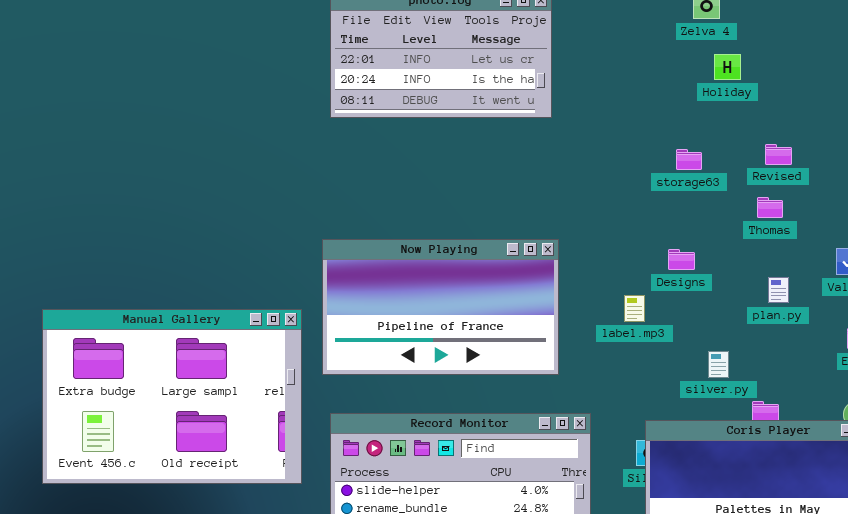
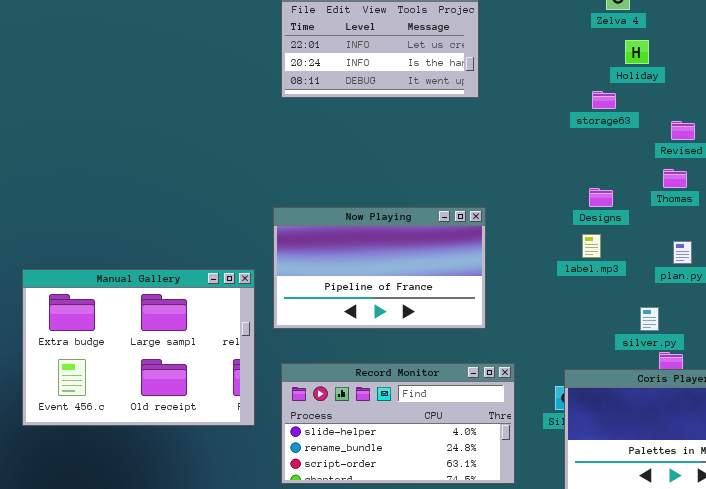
storage63: [676,149,702,170] -> [592,91,616,109], moved
Designs: [668,249,695,270] -> [589,188,613,207], moved
label.mp3: [624,295,645,322] -> [582,234,601,258], moved
silver.py: [708,351,729,378] -> [640,307,659,331], moved

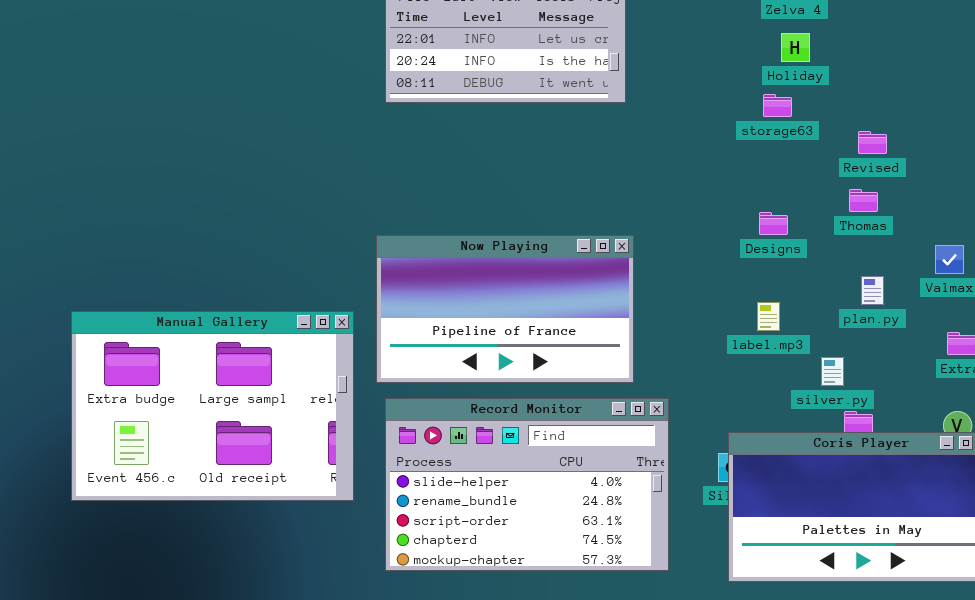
Holiday: [625,40,649,64] -> [781,33,810,62], moved
label.mp3: [582,234,601,258] -> [757,302,780,331], moved
Record Monitor: [281,363,515,484] -> [385,398,669,571], resized

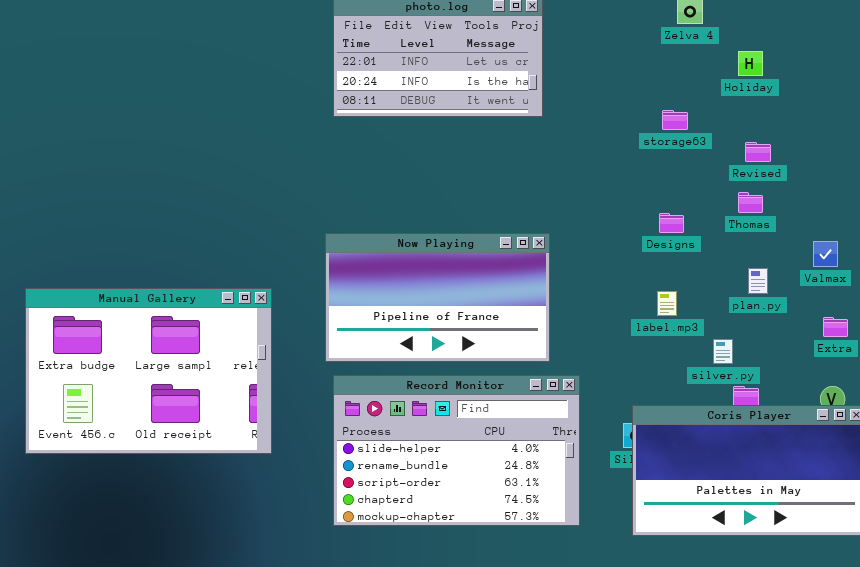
Holiday: [781,33,810,62] -> [738,51,763,76], moved
Manual Gallery: [71,311,354,501] -> [25,288,272,454], moved

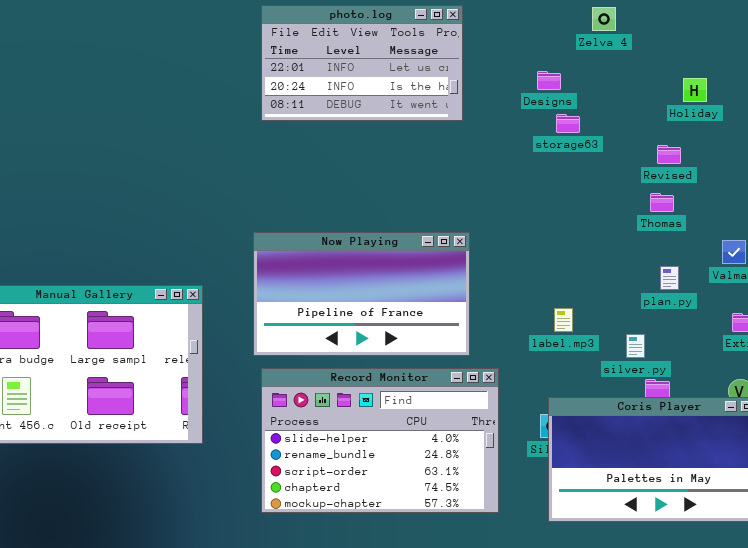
Holiday: [738,51,763,76] -> [683,78,707,102], moved
storage63: [662,110,688,130] -> [556,114,580,133], moved
Designs: [659,213,684,233] -> [537,71,561,90], moved
label.mp3: [657,291,677,316] -> [554,308,573,332], moved

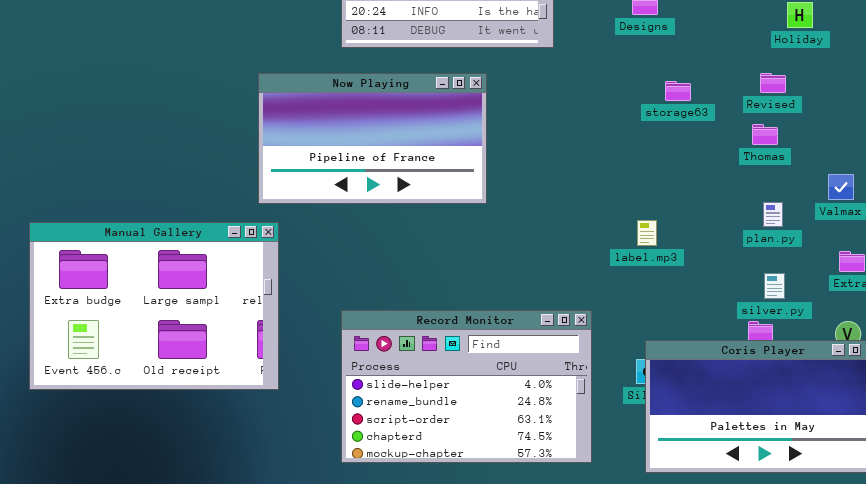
storage63: [556,114,580,133] -> [665,81,691,101], moved
Now Playing: [253,232,470,356] -> [258,73,487,204], moved
label.mp3: [554,308,573,332] -> [637,220,657,246], moved
silver.py: [626,334,645,358] -> [764,273,785,299], moved

